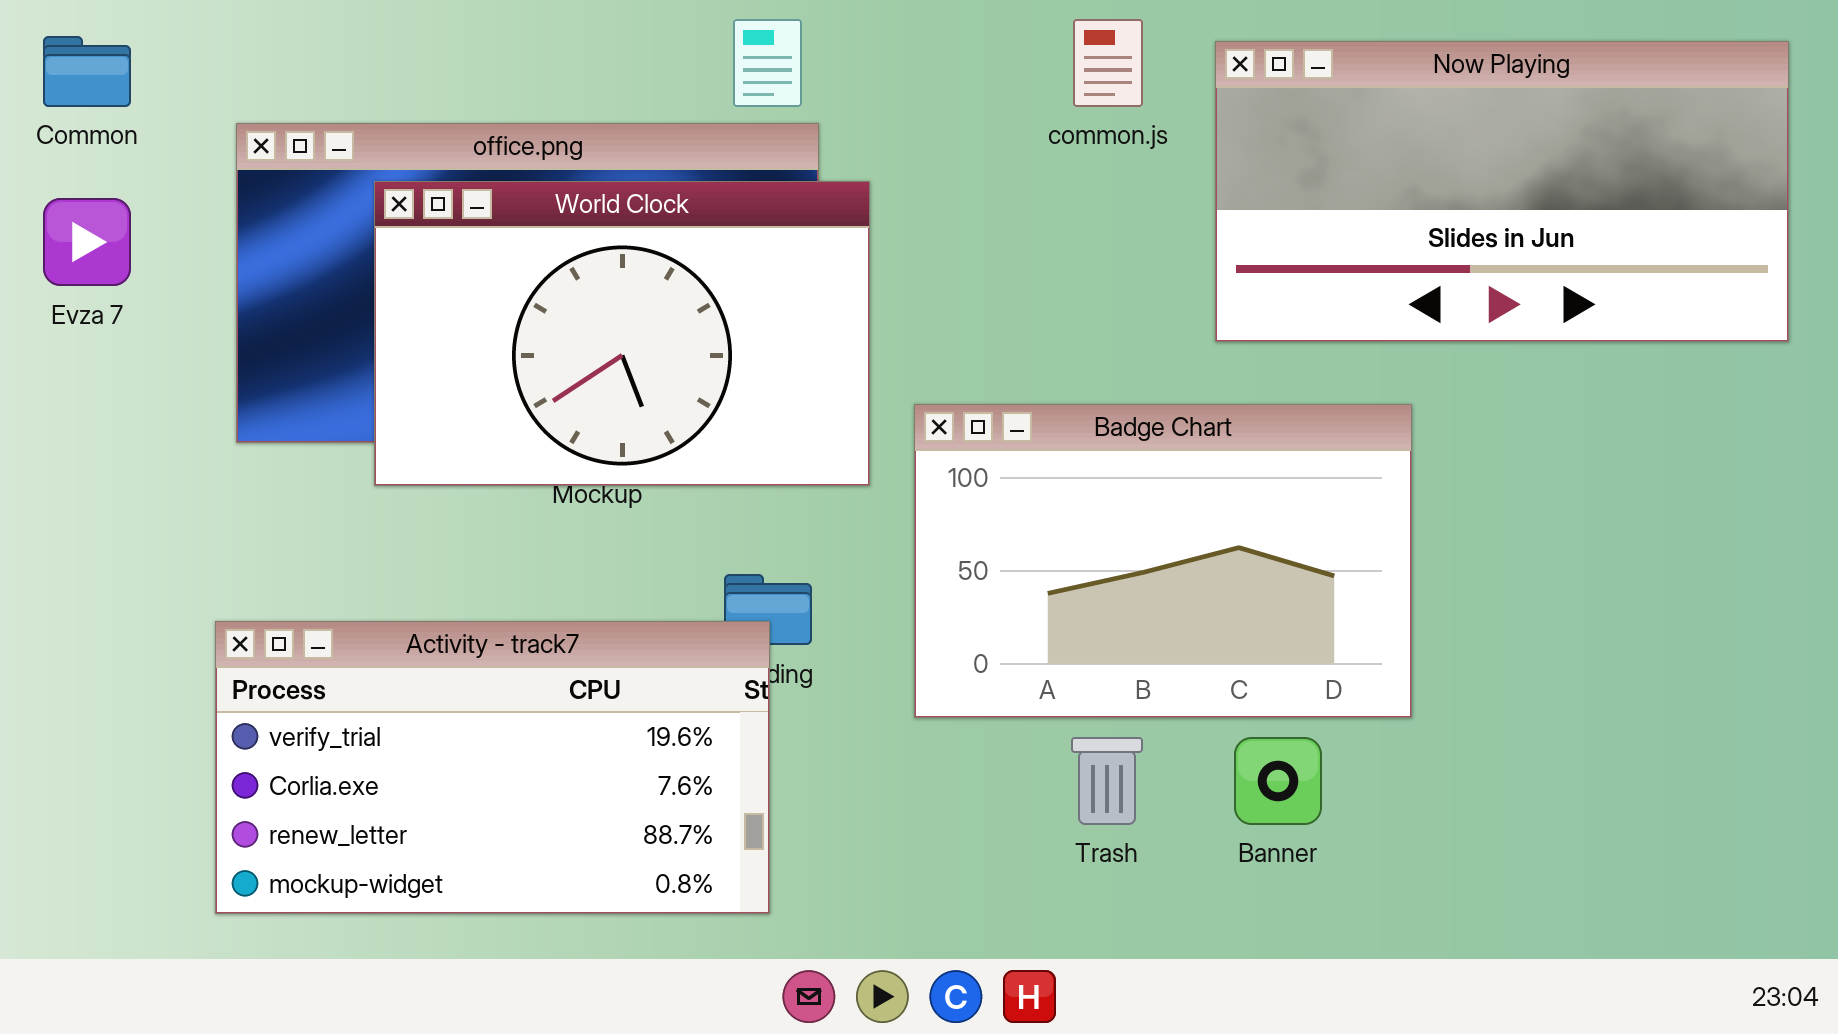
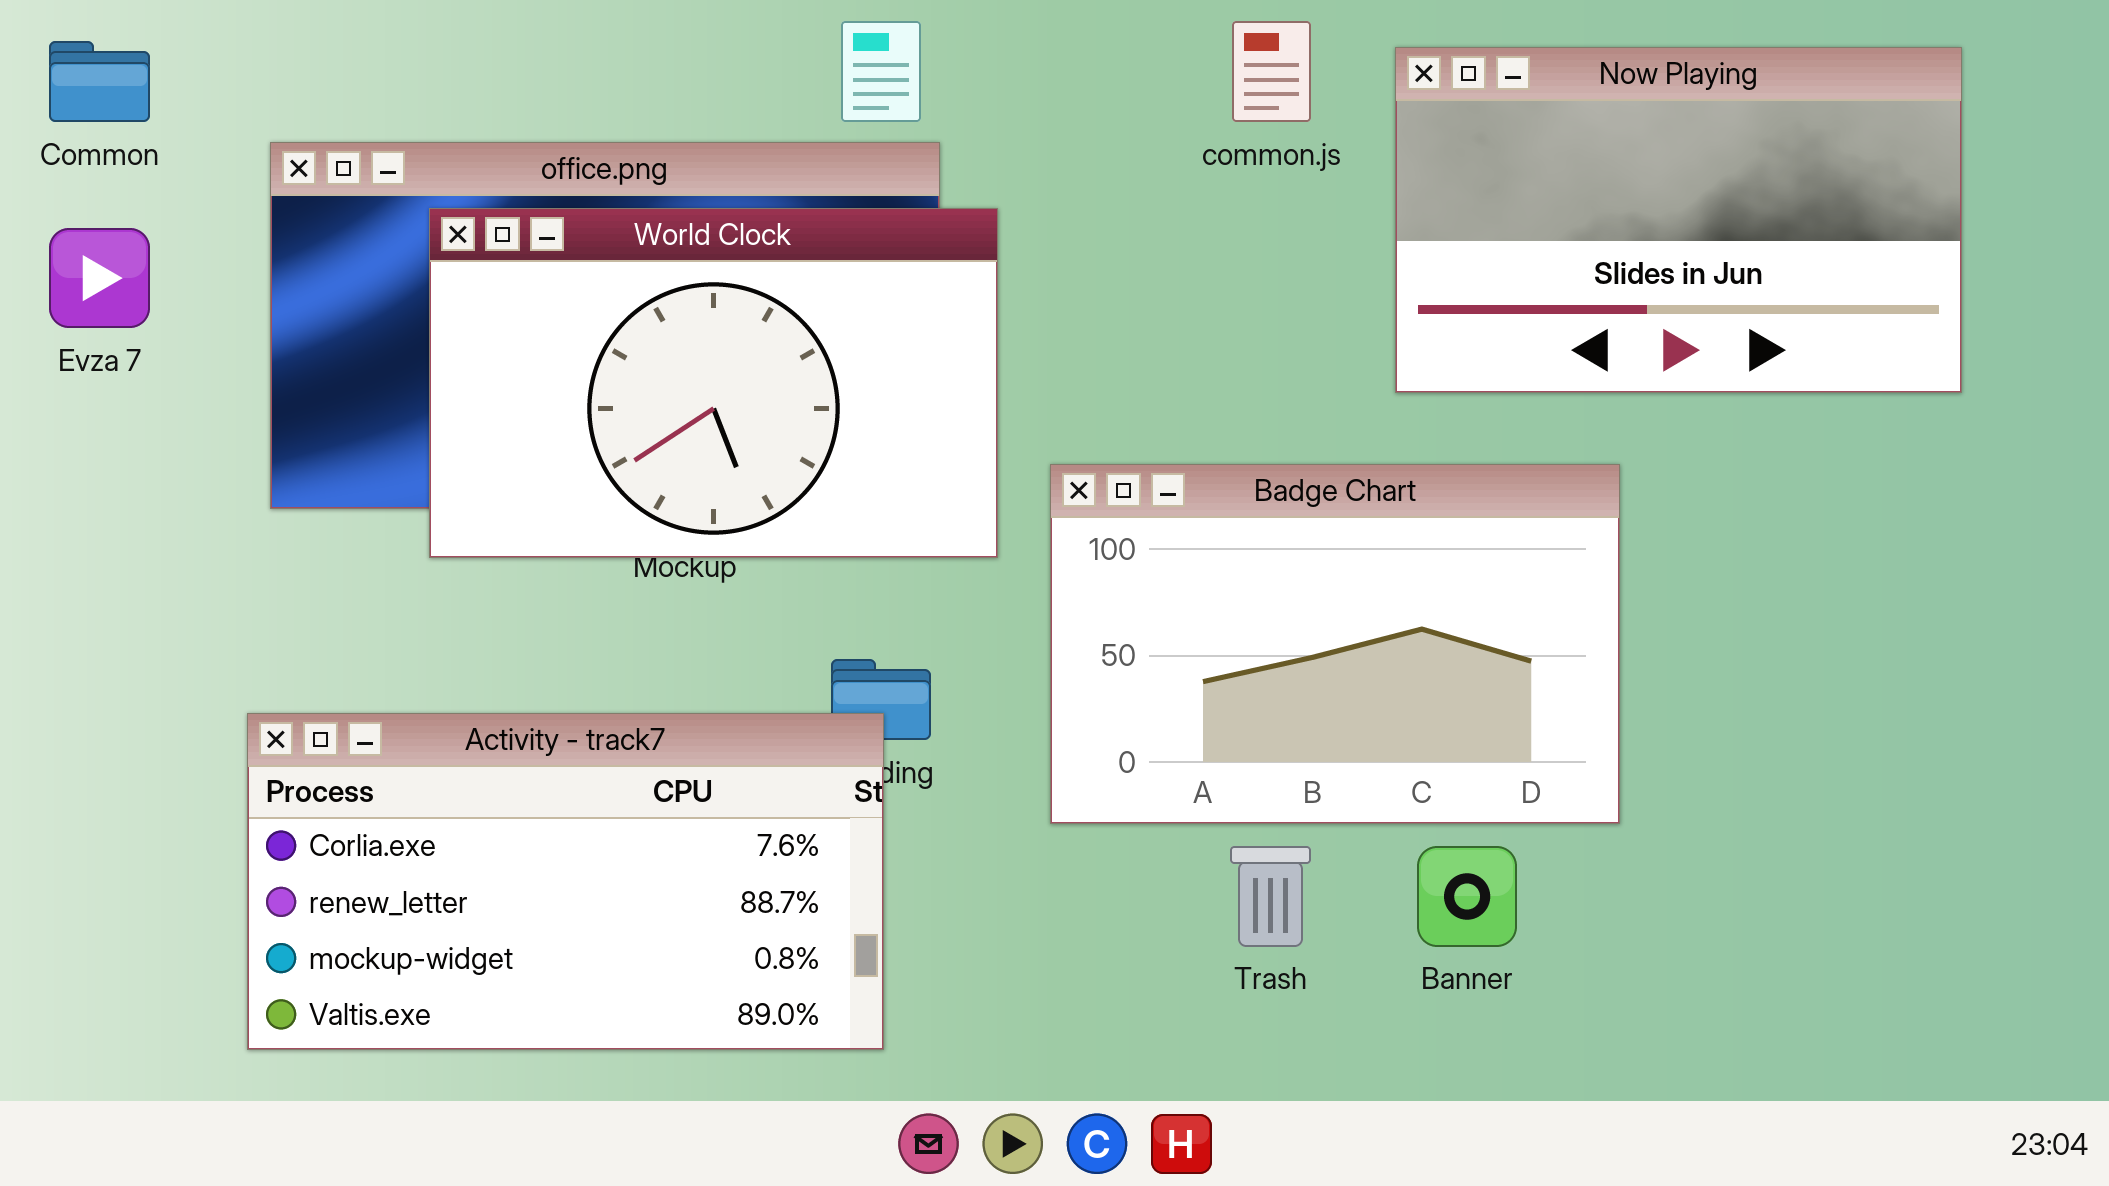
Now Playing: [1215,41,1789,342] -> [1395,47,1962,393], resized
Activity - track7: [215,621,770,914] -> [247,713,884,1050], scrolled down 1 row

